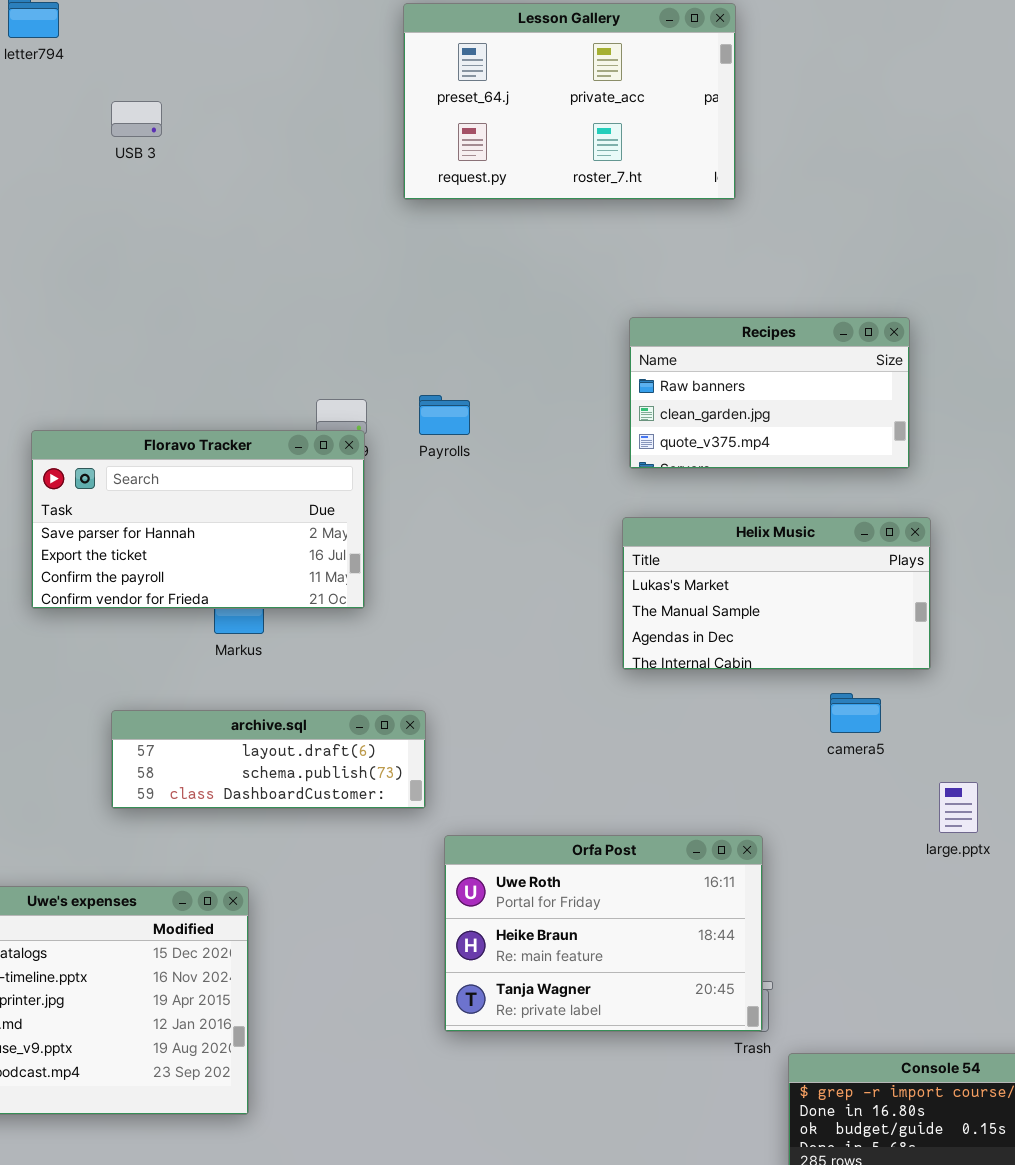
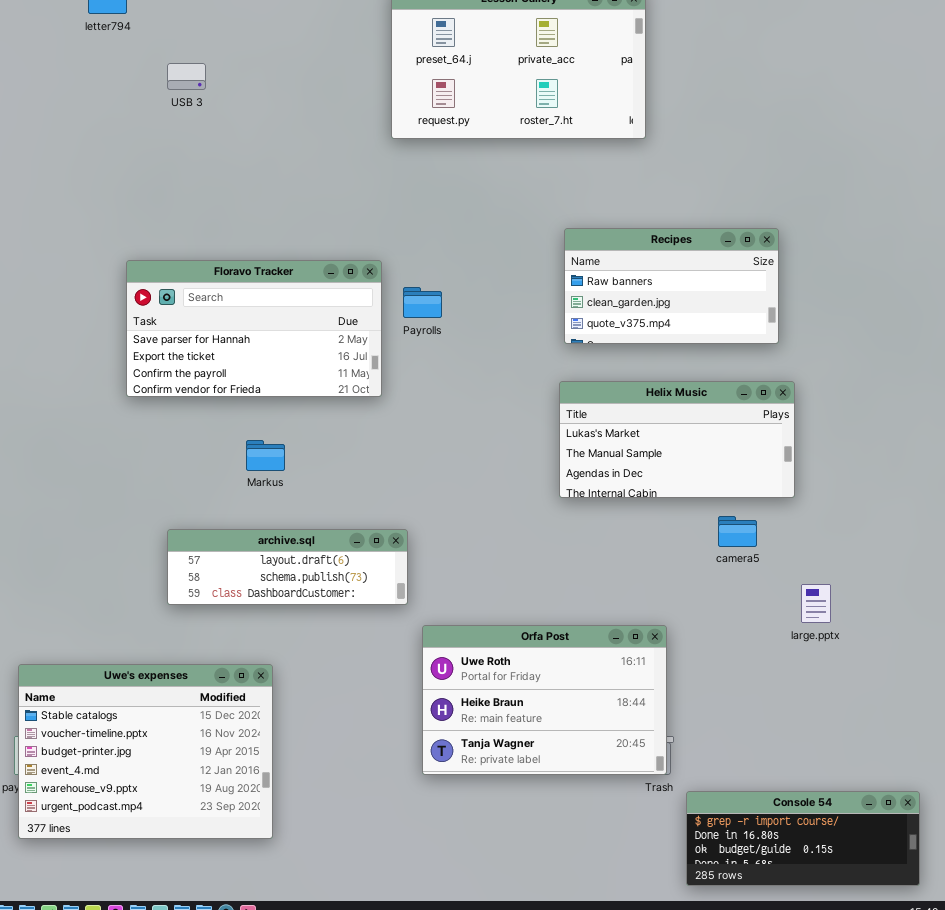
Floravo Tracker: [31,430,365,609] -> [126,260,382,397], moved

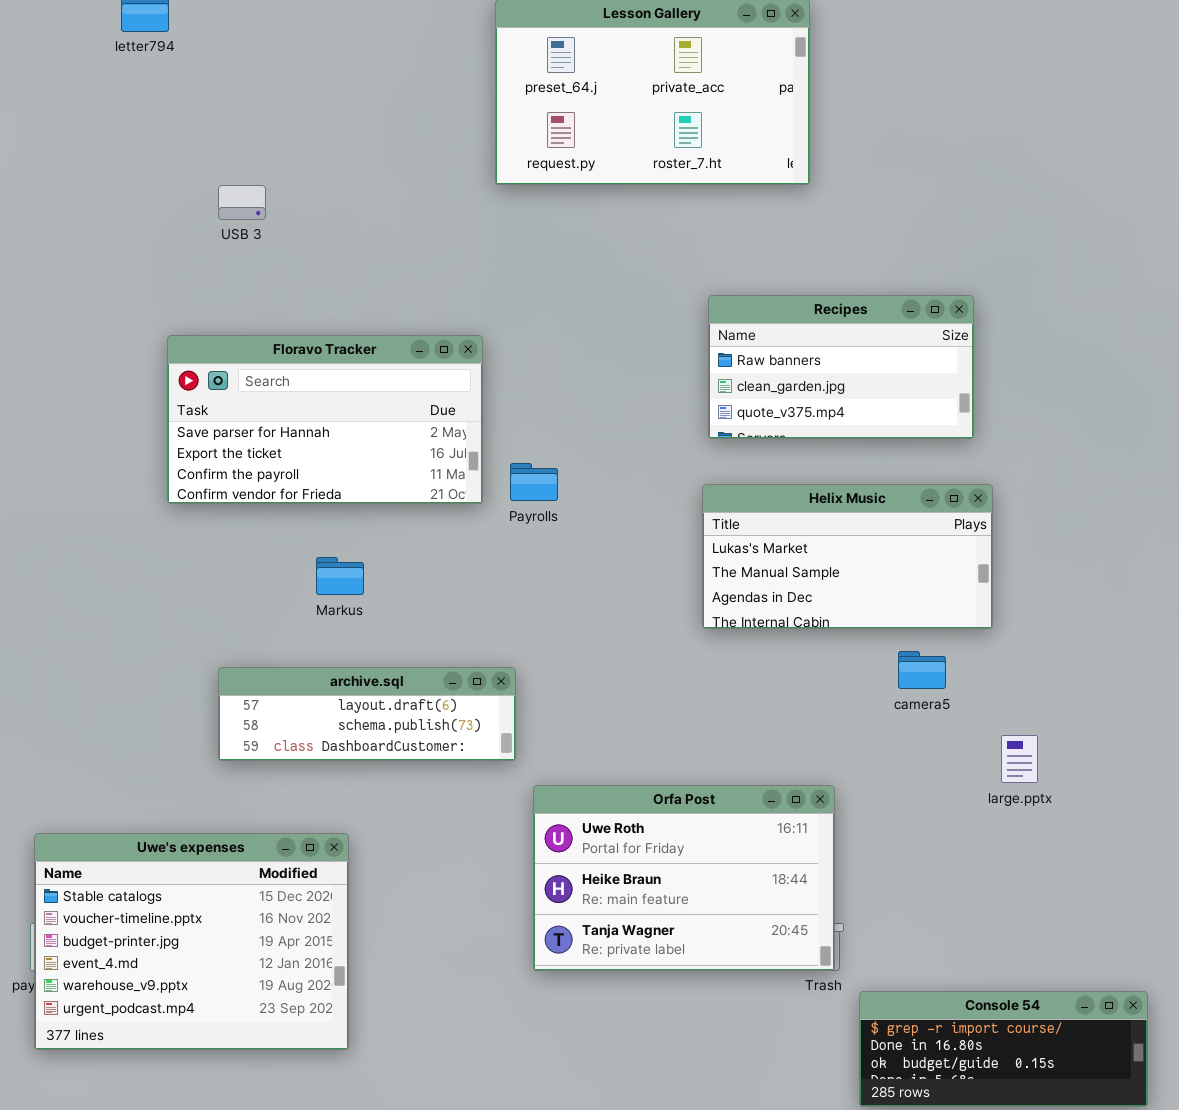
USB 3: [167,63,206,90] -> [218,185,266,220], moved
Payrolls: [403,287,442,318] -> [510,463,558,501], moved

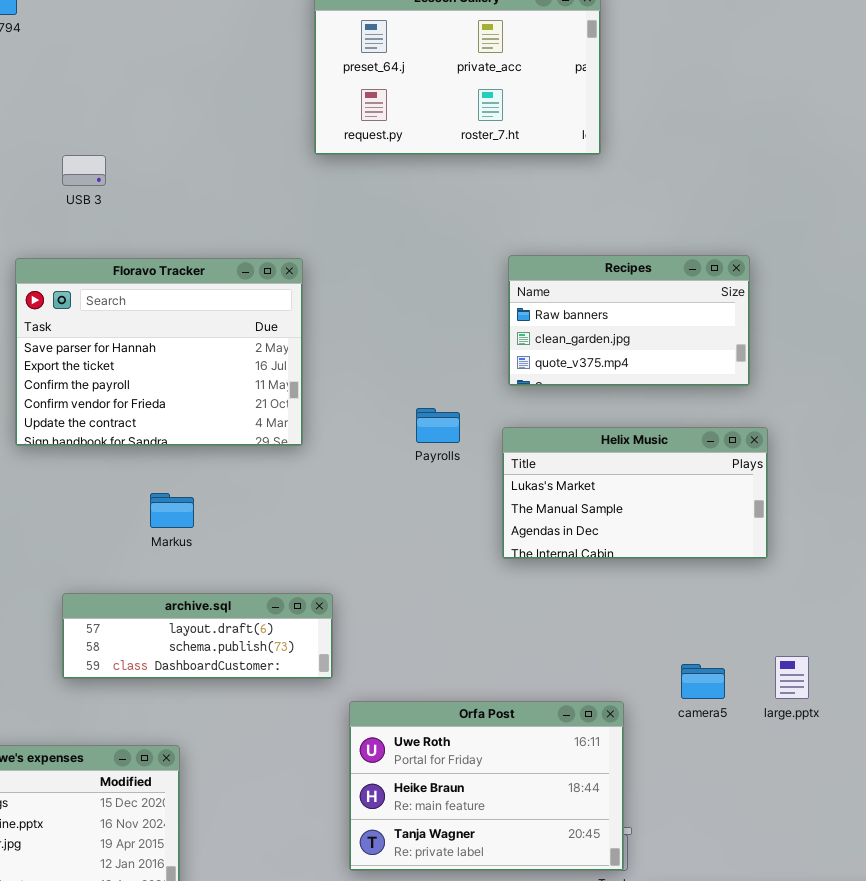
Floravo Tracker: [167,335,483,504] -> [15,258,303,446], resized
Payrolls: [510,463,558,501] -> [416,408,460,443], moved
camera5: [898,651,946,689] -> [681,664,725,699], moved

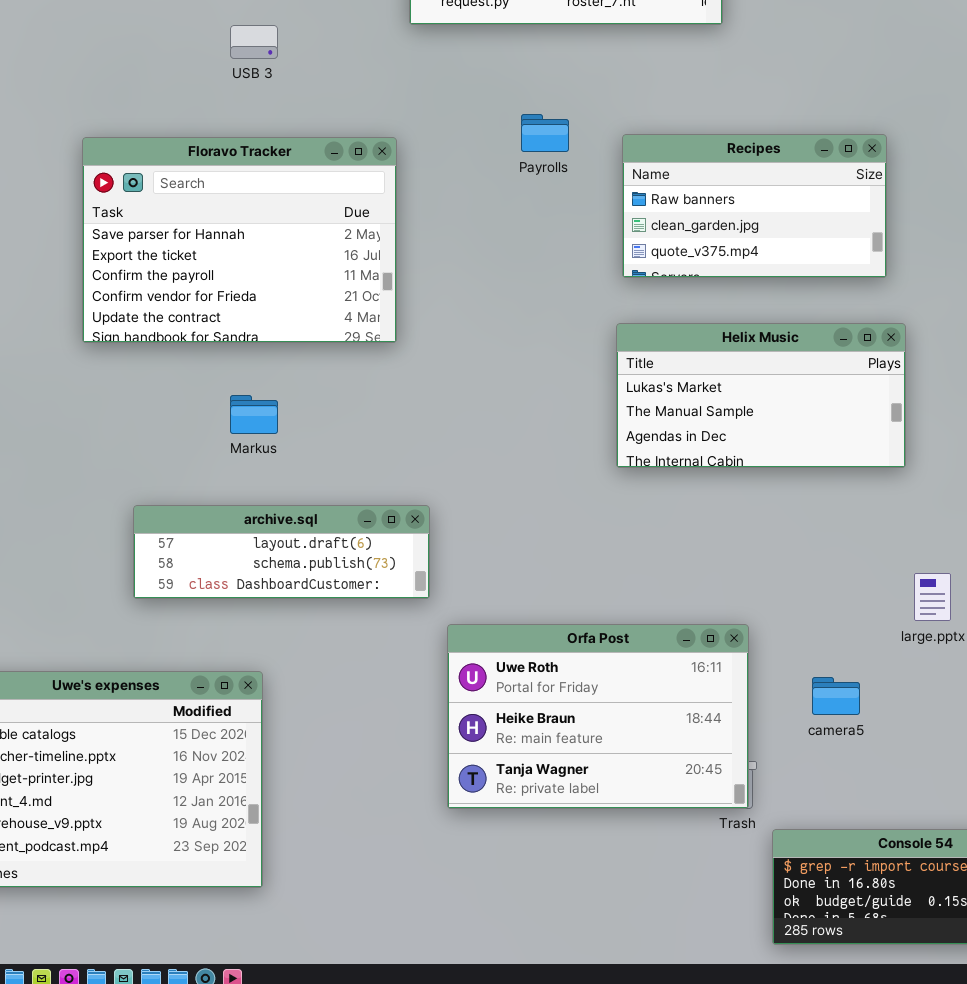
USB 3: [62,155,106,186] -> [230,25,278,59], moved
Payrolls: [416,408,460,443] -> [521,114,569,152], moved
camera5: [681,664,725,699] -> [812,677,860,715], moved

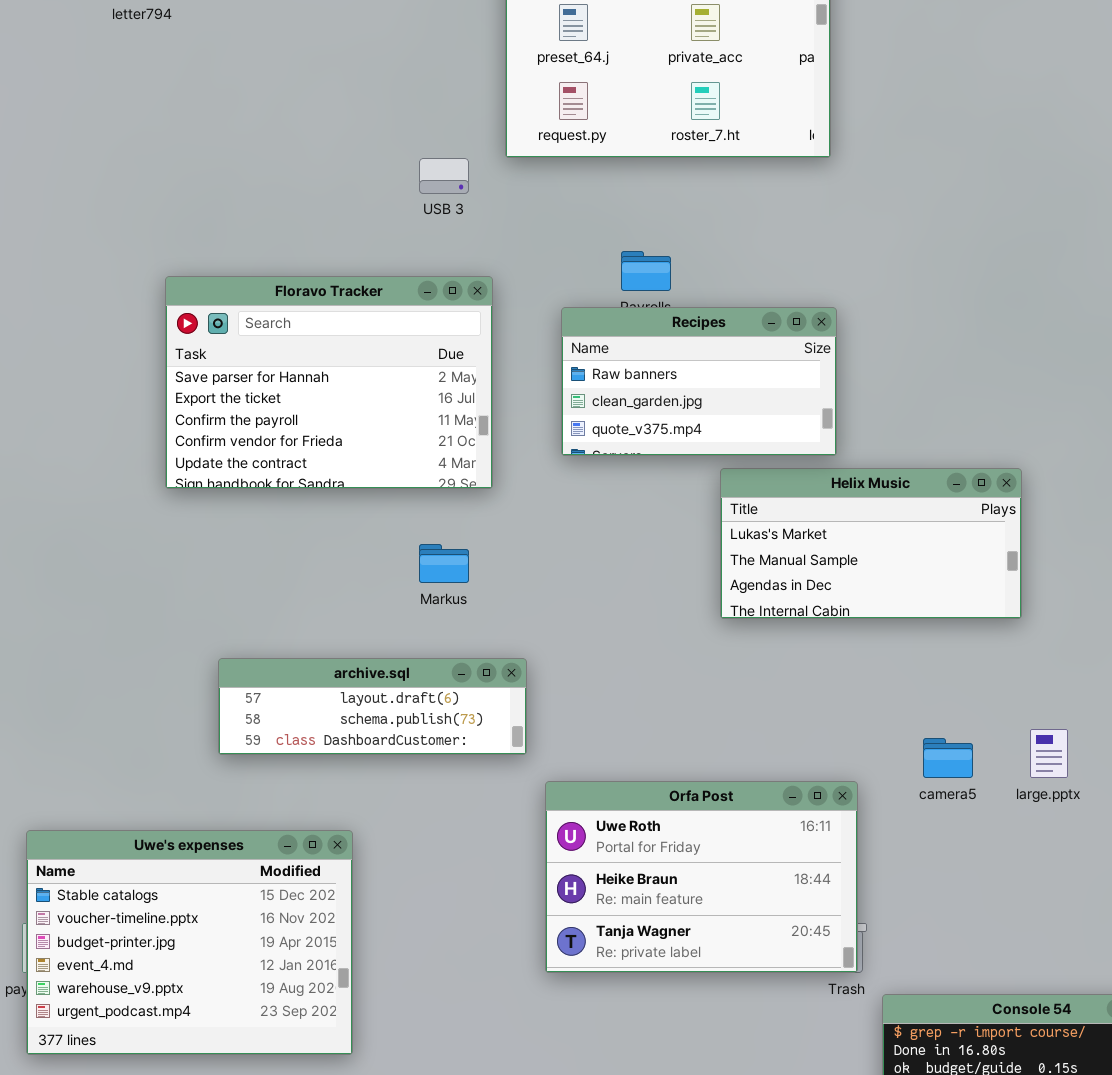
USB 3: [230,25,278,59] -> [419,158,469,194], moved
Recipes: [622,134,887,278] -> [561,307,837,456], moved
Markus: [230,395,278,434] -> [419,544,469,583], moved
camera5: [812,677,860,715] -> [923,738,973,778], moved

